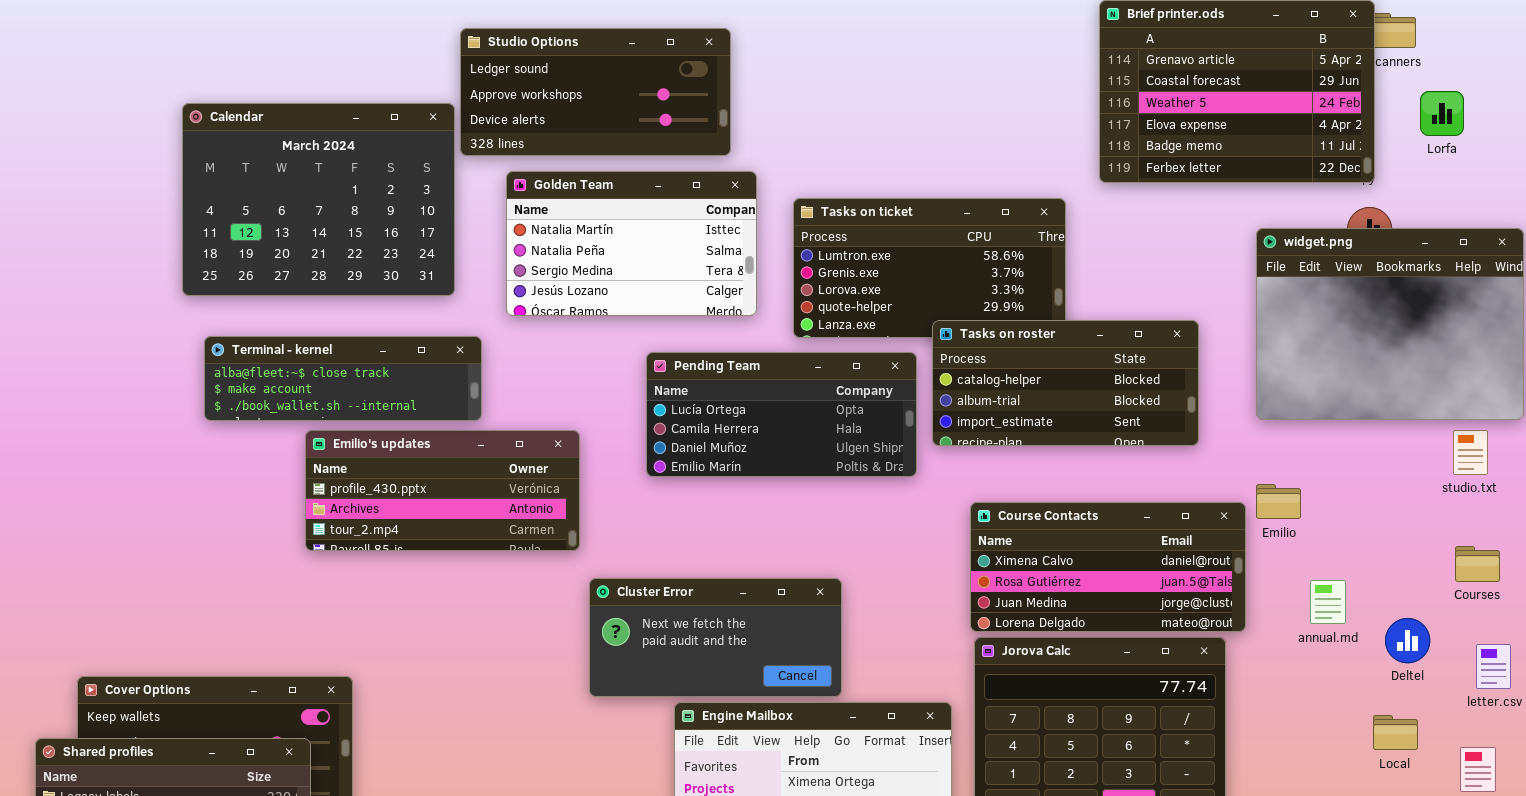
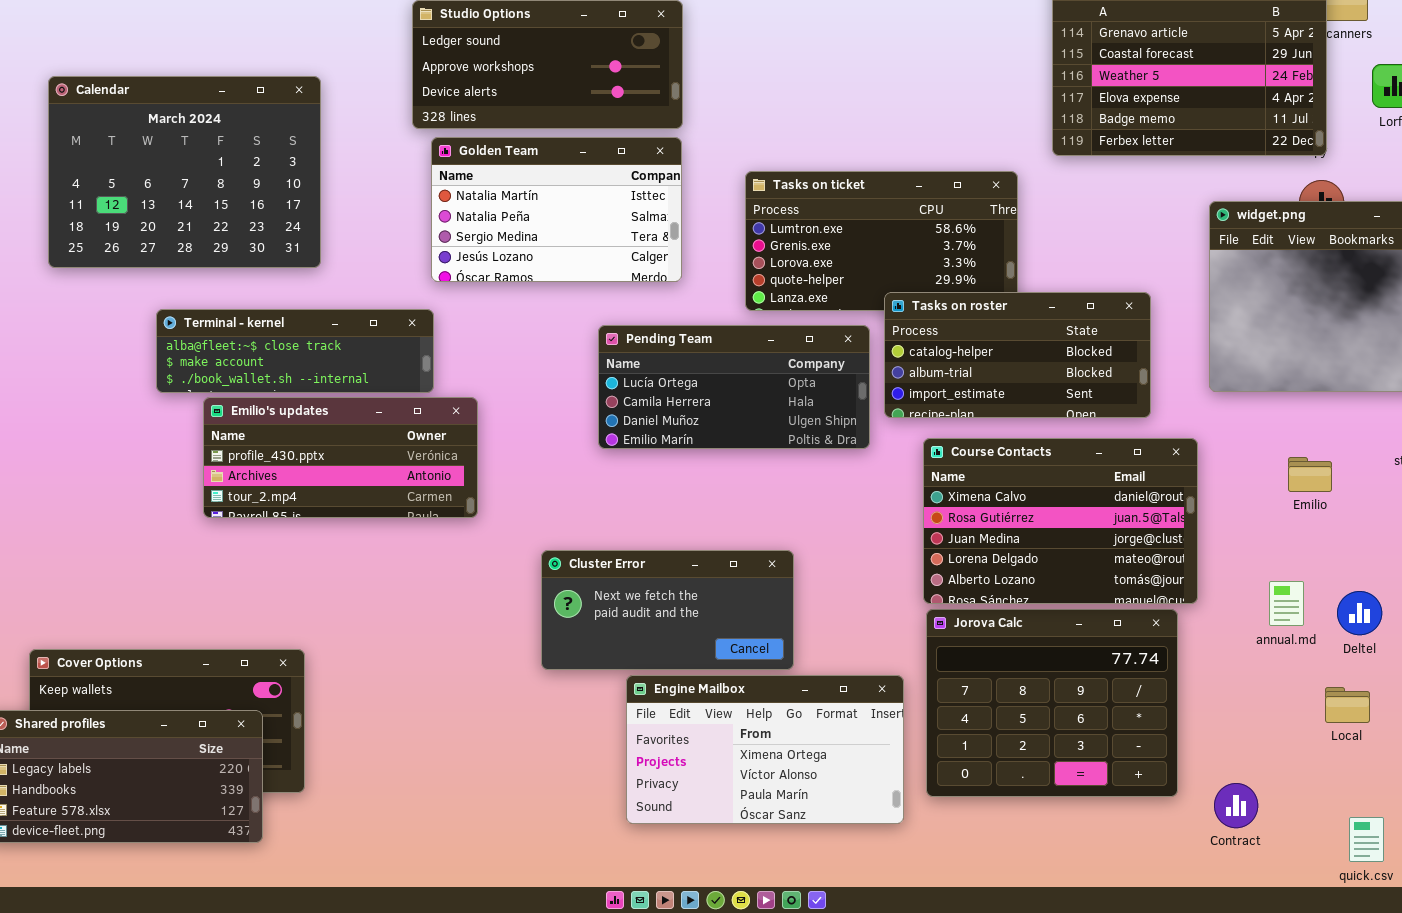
Calendar: [182,103,455,296] -> [48,76,321,268], moved
Golden Team: [506,171,757,316] -> [431,137,682,282], moved
Emilio's updates: [305,430,580,551] -> [203,397,478,518], moved
Emilio: [1256,484,1301,519] -> [1288,457,1332,492], moved
Course Contacts: [970,502,1246,632] -> [923,438,1198,604], resized
annual.md: [1310,580,1346,624] -> [1269,581,1304,626], moved

